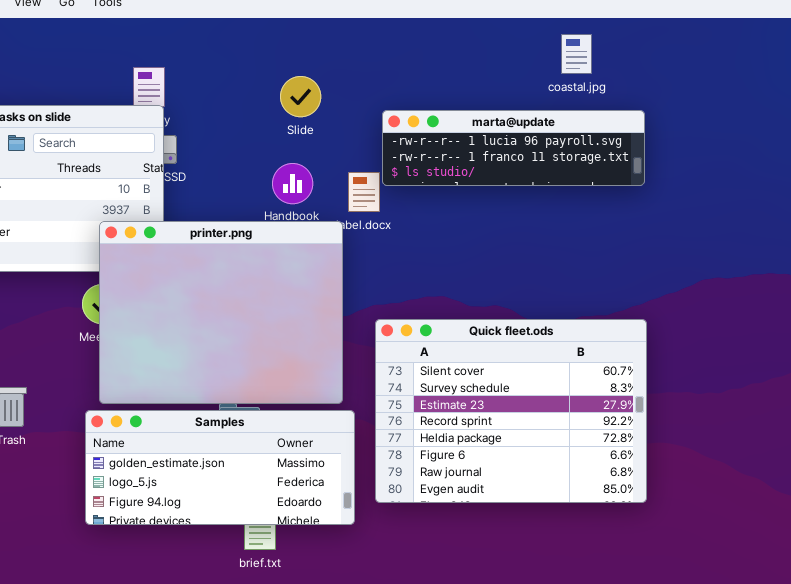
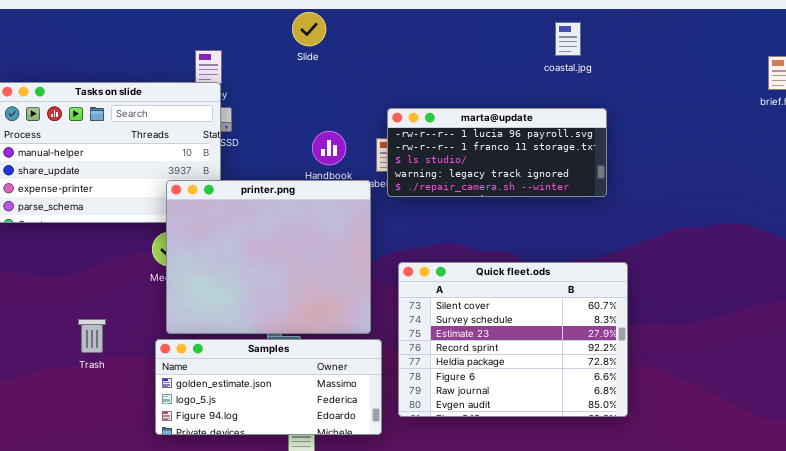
Slide: [280,76,321,117] -> [292,12,326,46], moved
marta@update: [382,110,645,186] -> [387,108,607,197], moved, resized

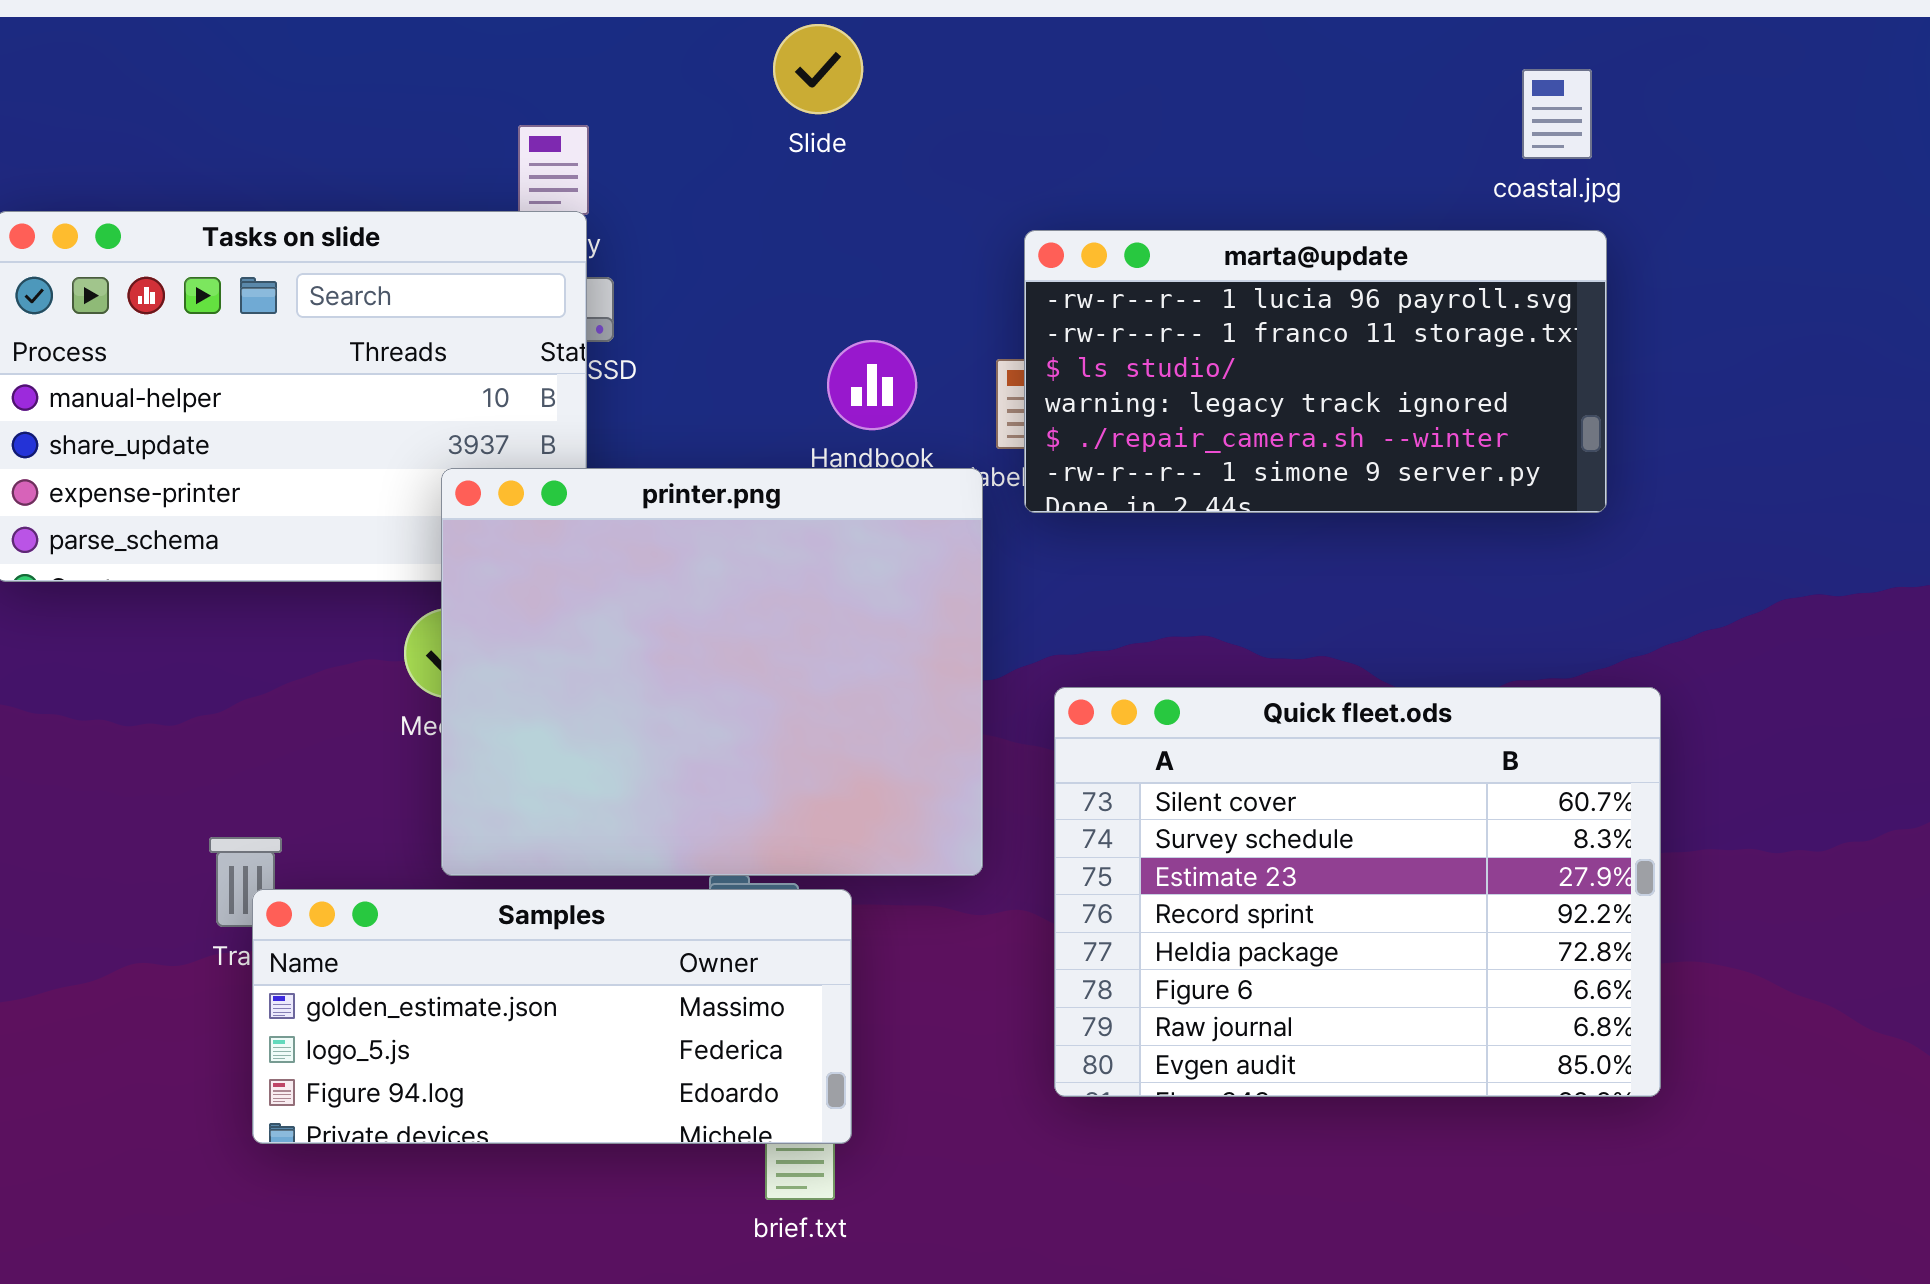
coastal.jpg: [555,22,581,56] -> [1522,69,1592,159], moved
marta@update: [387,108,607,197] -> [1024,230,1607,513], resized
Samples: [155,339,382,435] -> [252,889,852,1144], moved

